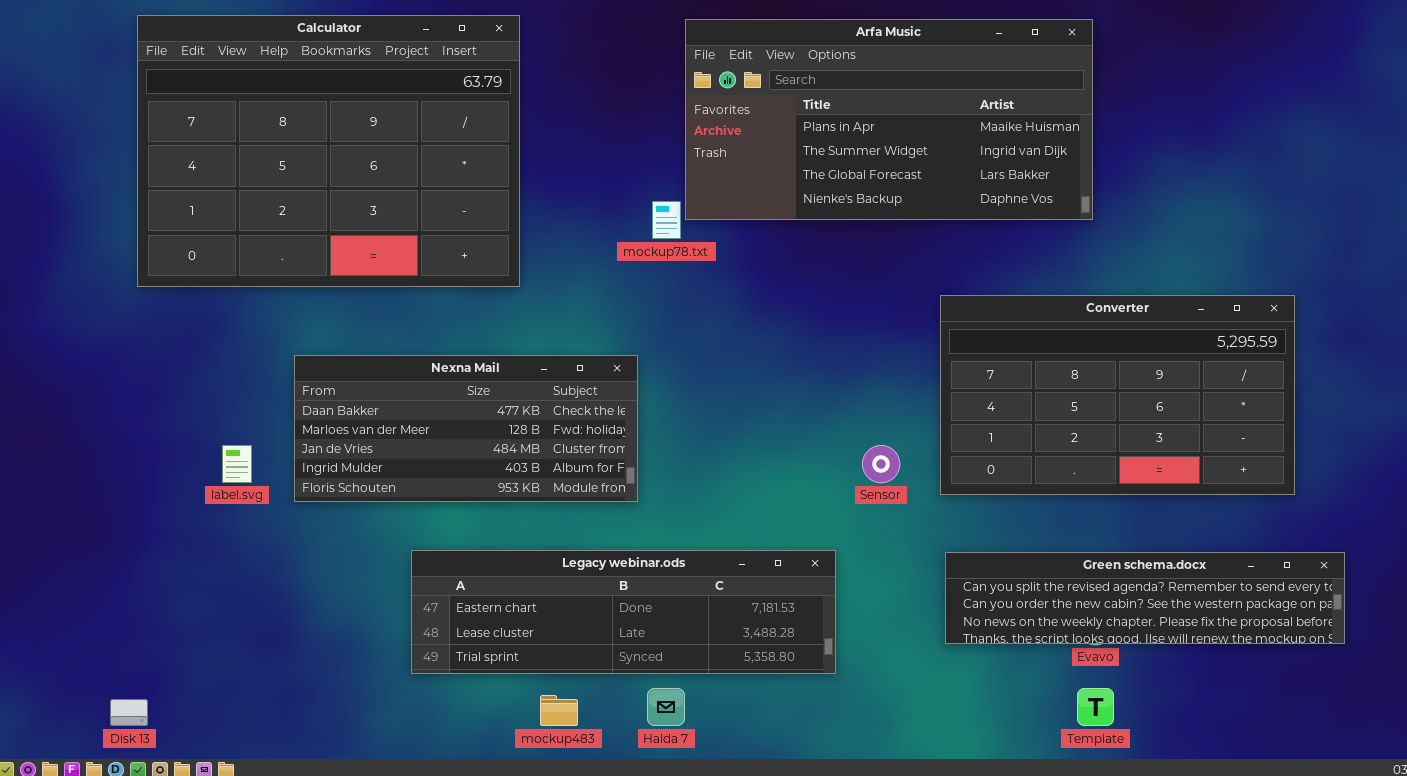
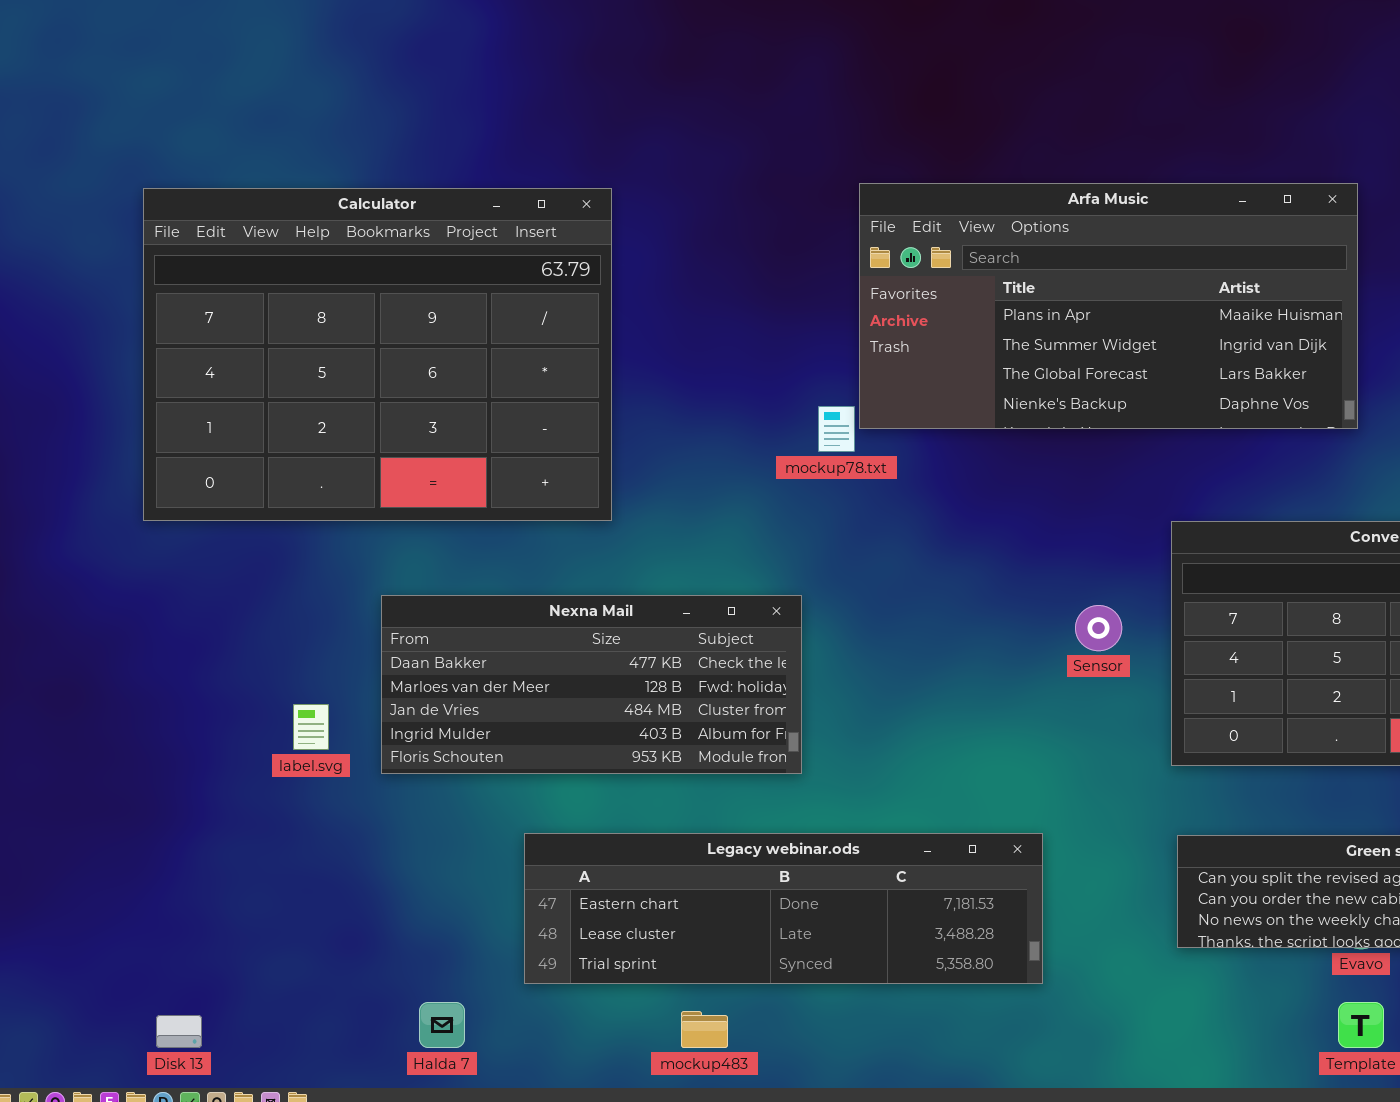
Calculator: [137,15,520,287] -> [143,188,612,521], moved
Sensor: [862,445,900,483] -> [1075,605,1122,651], moved
Halda 7: [647,688,685,726] -> [419,1002,465,1048], moved

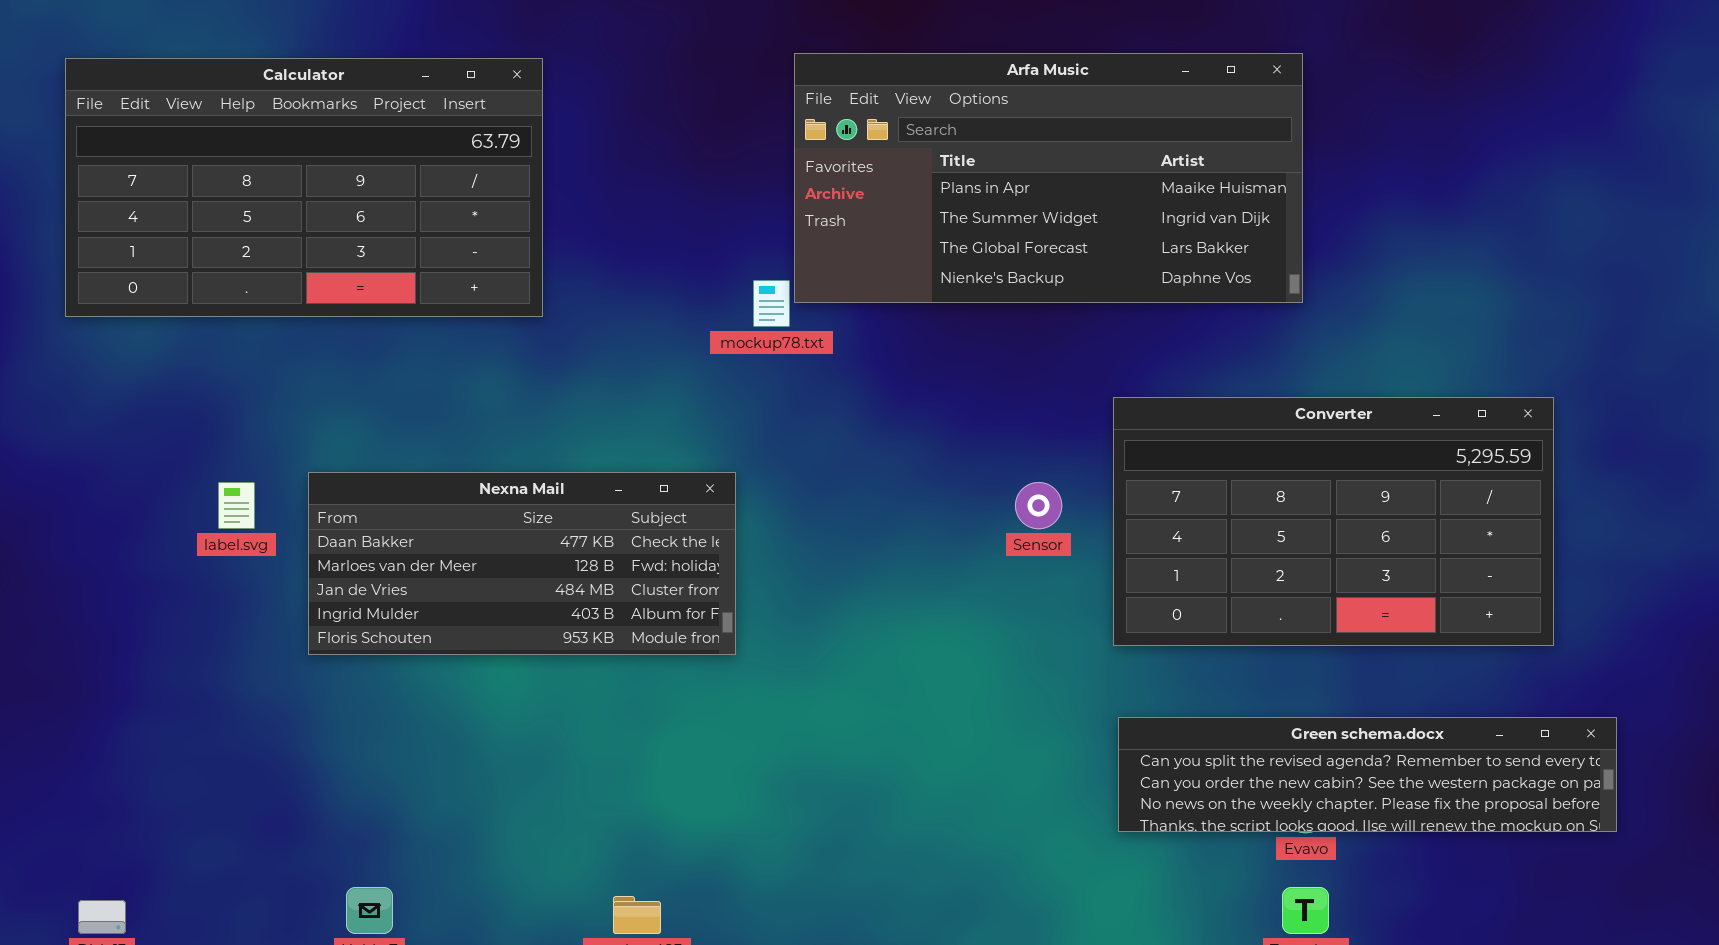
Calculator: [143,188,612,521] -> [65,58,543,317], resized
label.svg: [293,704,329,750] -> [218,482,255,529], moved
Legacy webinar.ods: [524,833,1043,984] -> none, closed

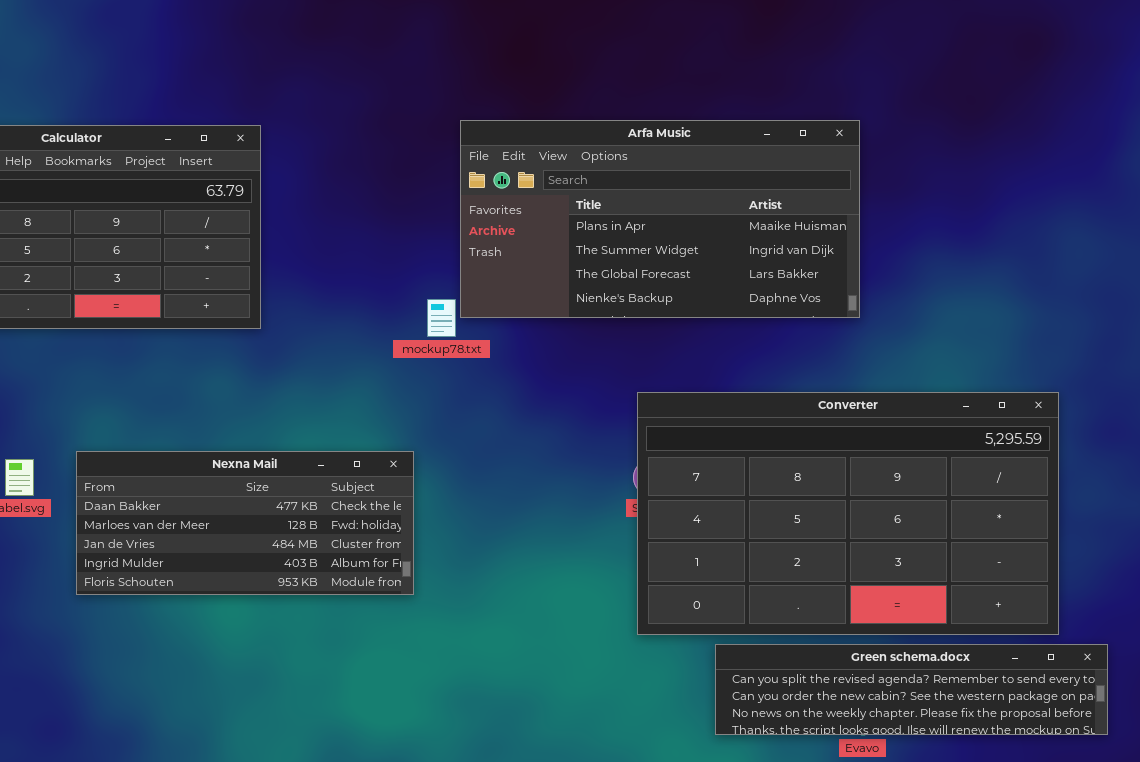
Converter: [1113,397,1554,646] -> [637,392,1059,635], resized

